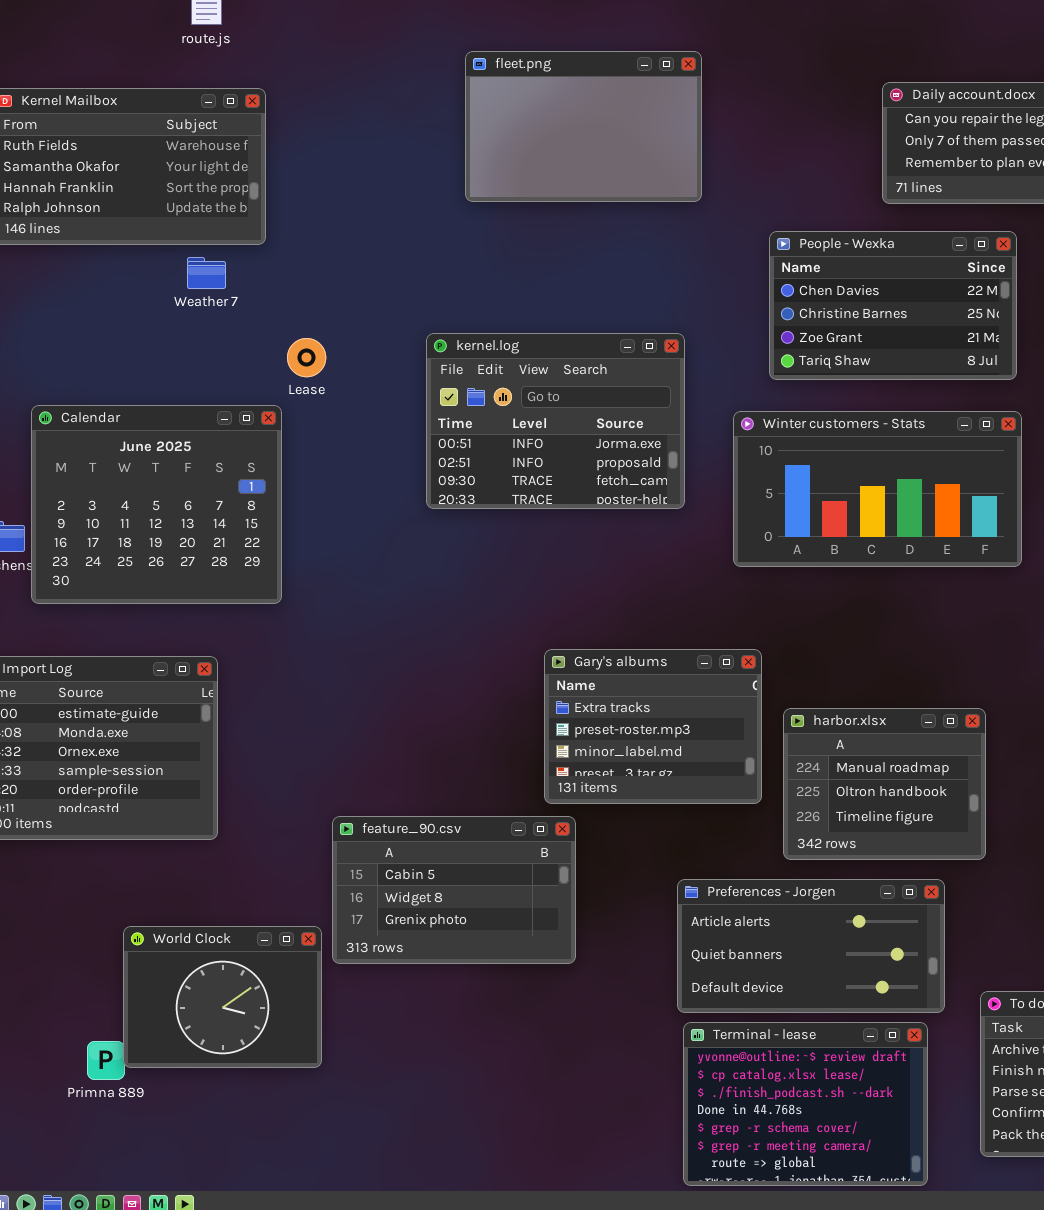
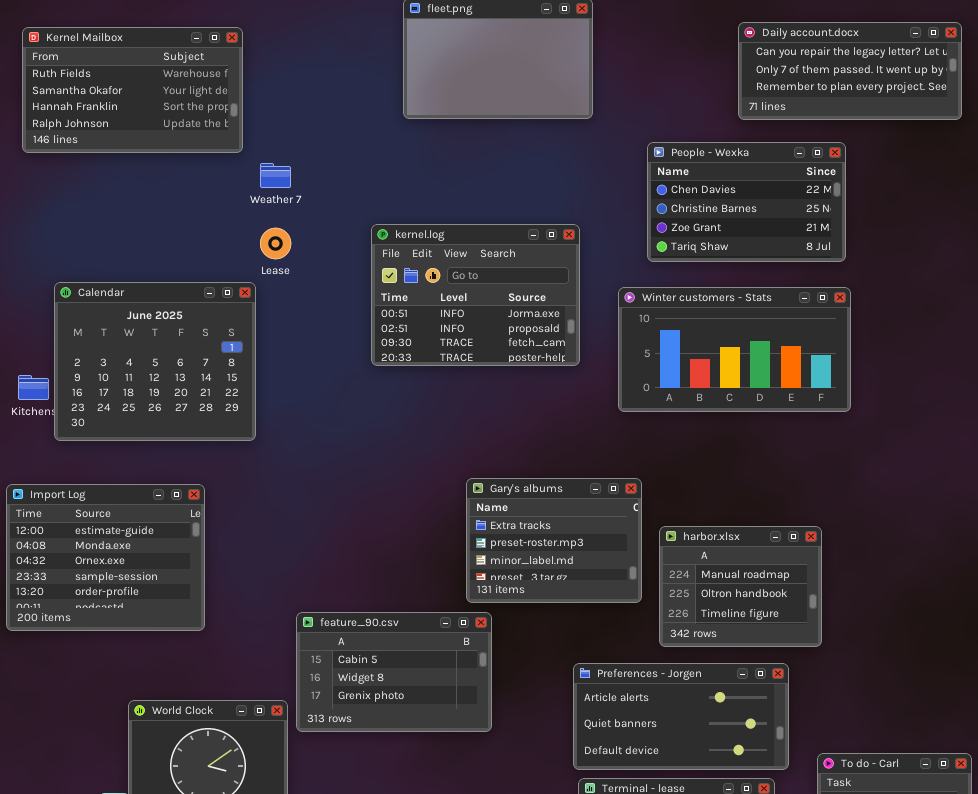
Weather 7: [187,257,226,289] -> [260,163,291,188], moved

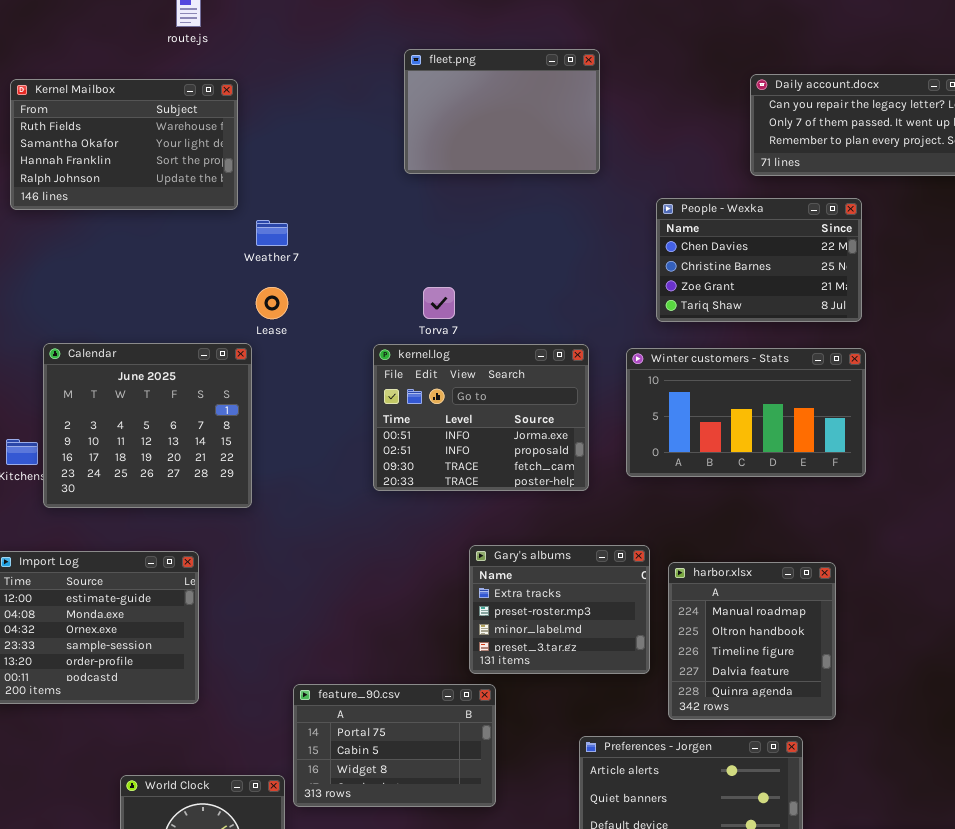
kernel.log: [371,224,580,366] -> [373,344,589,491], moved
harbor.xlsx: [659,526,822,647] -> [668,562,836,720], resized
feature_90.csv: [296,612,492,732] -> [293,684,496,807], scrolled up 1 row

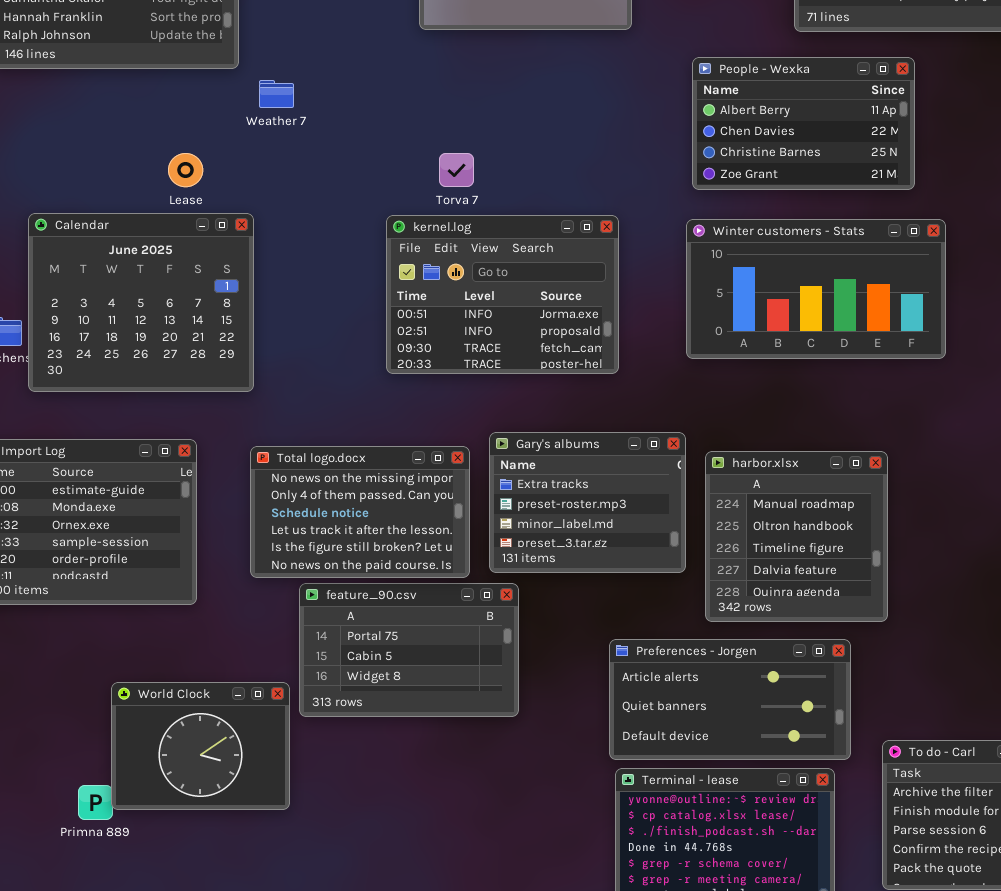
People - Wexka: [656,198,862,322] -> [692,57,915,190], scrolled up 1 row
Lease: [256,287,288,319] -> [168,153,203,187], moved
Winter customers - Stats: [626,348,866,477] -> [686,219,946,359], moved
Total logo.docx: none -> [250,446,470,578], opened

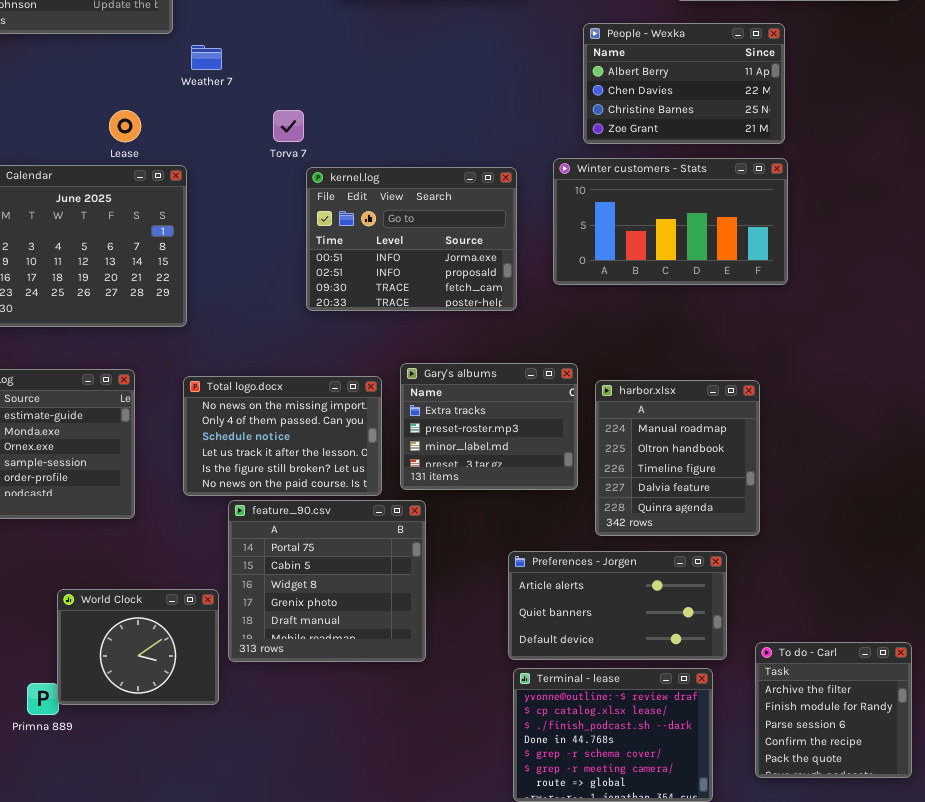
Torva 7: [439,153,474,187] -> [273,110,304,142], moved
Winter customers - Stats: [686,219,946,359] -> [553,158,788,285], moved
feature_90.csv: [299,583,519,717] -> [228,500,426,662], resized

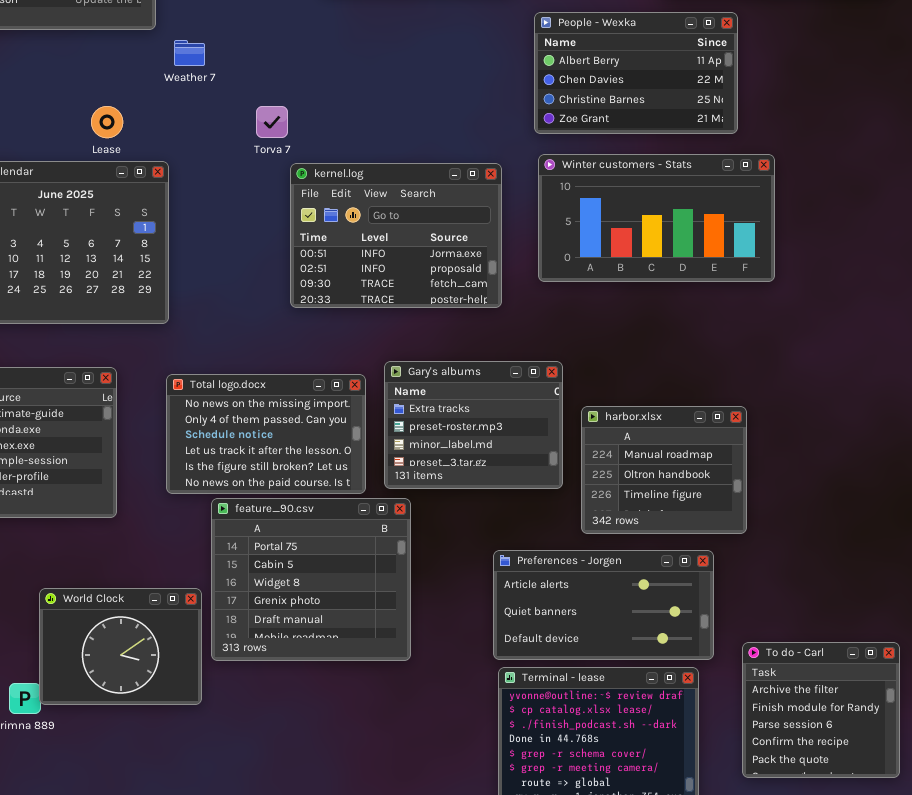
People - Wexka: [583,23,785,144] -> [534,12,738,134], moved
harbor.xlsx: [595,380,760,536] -> [581,406,747,534], resized

